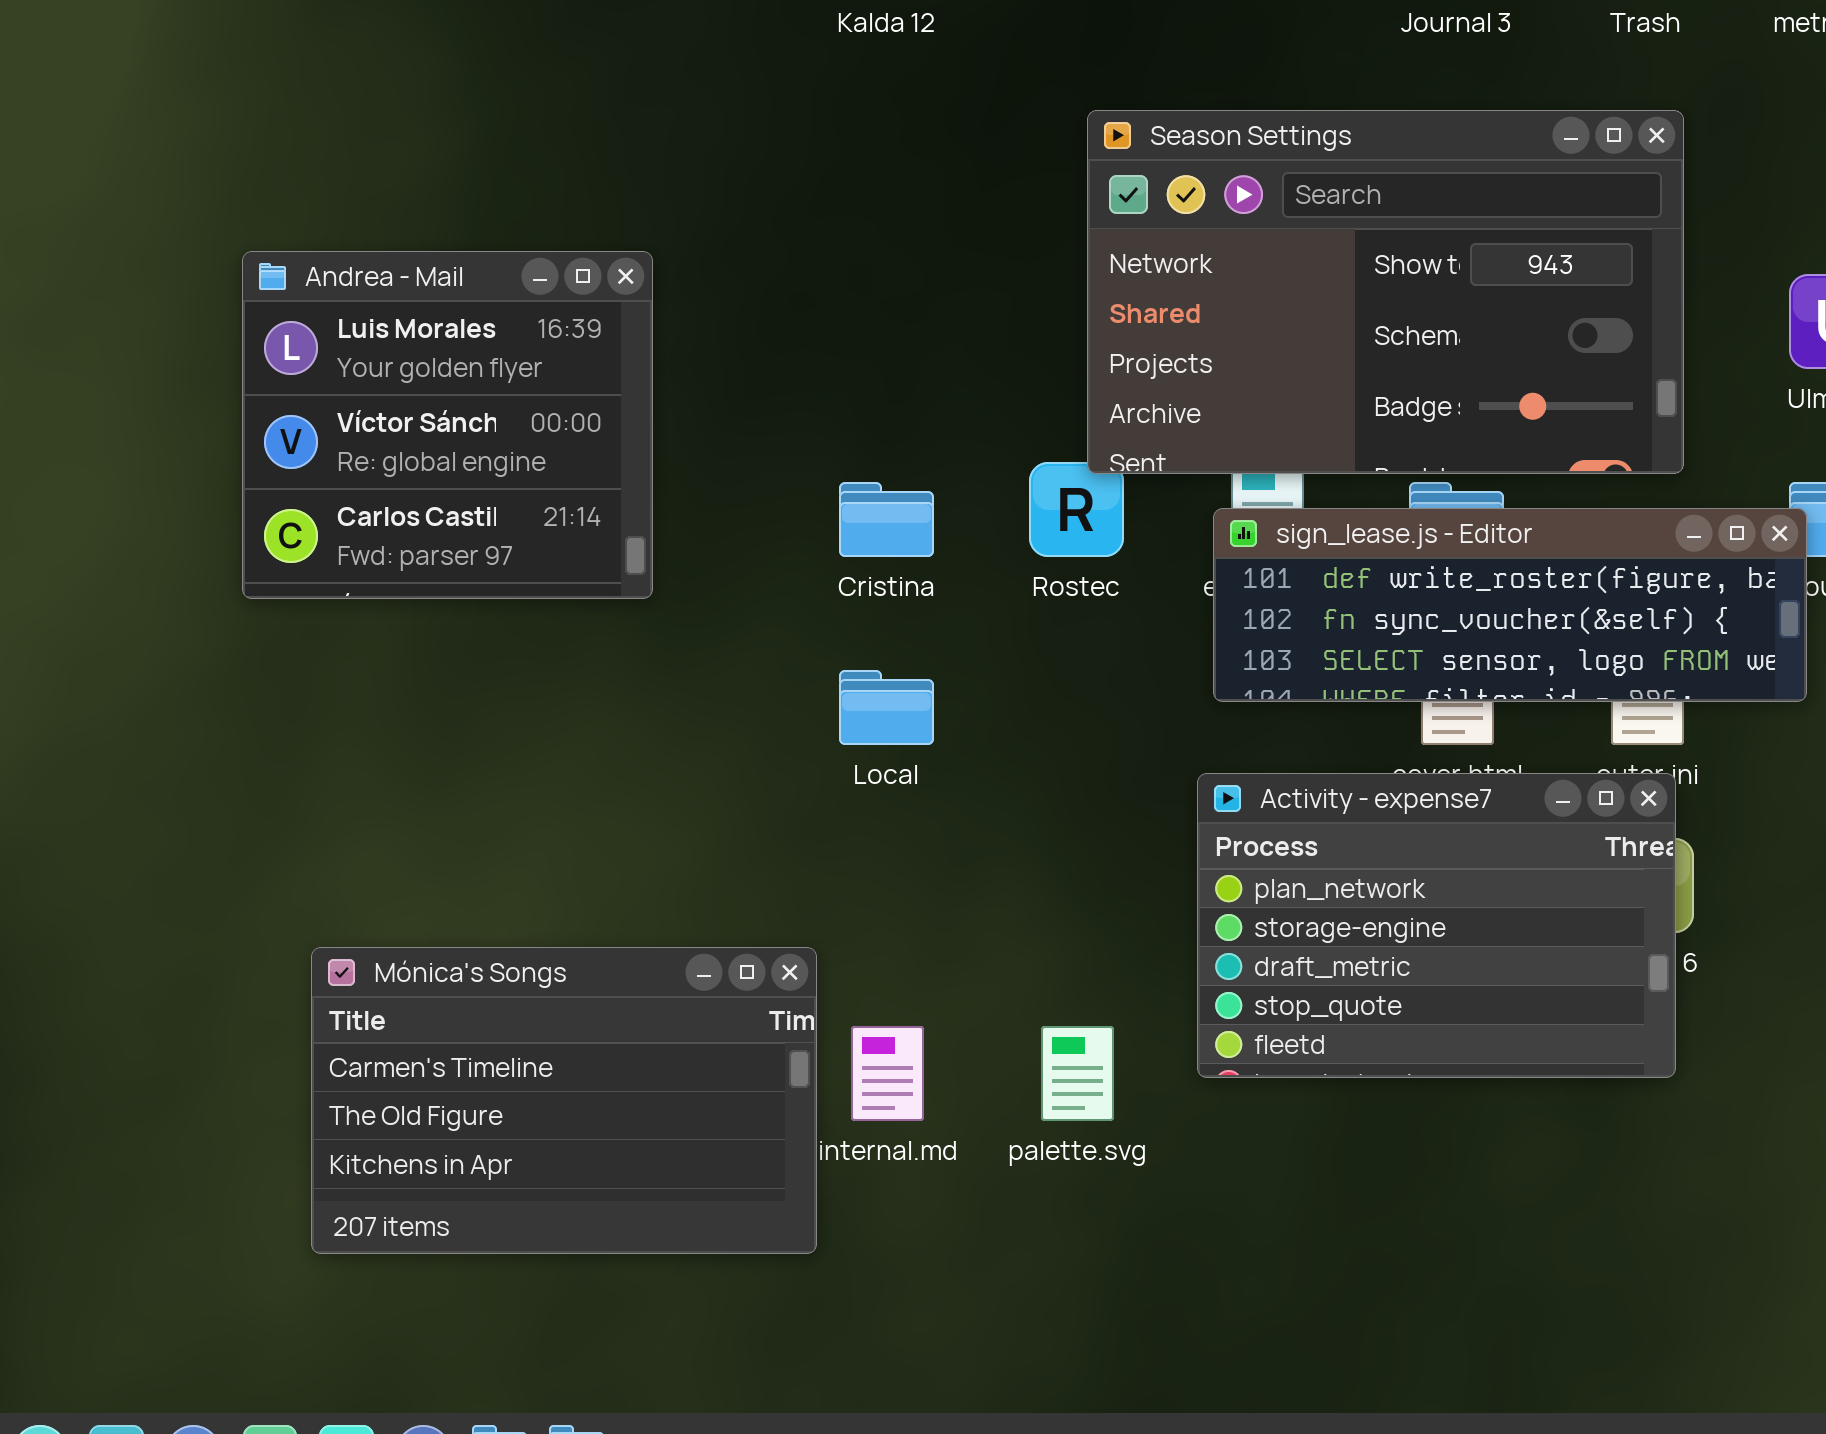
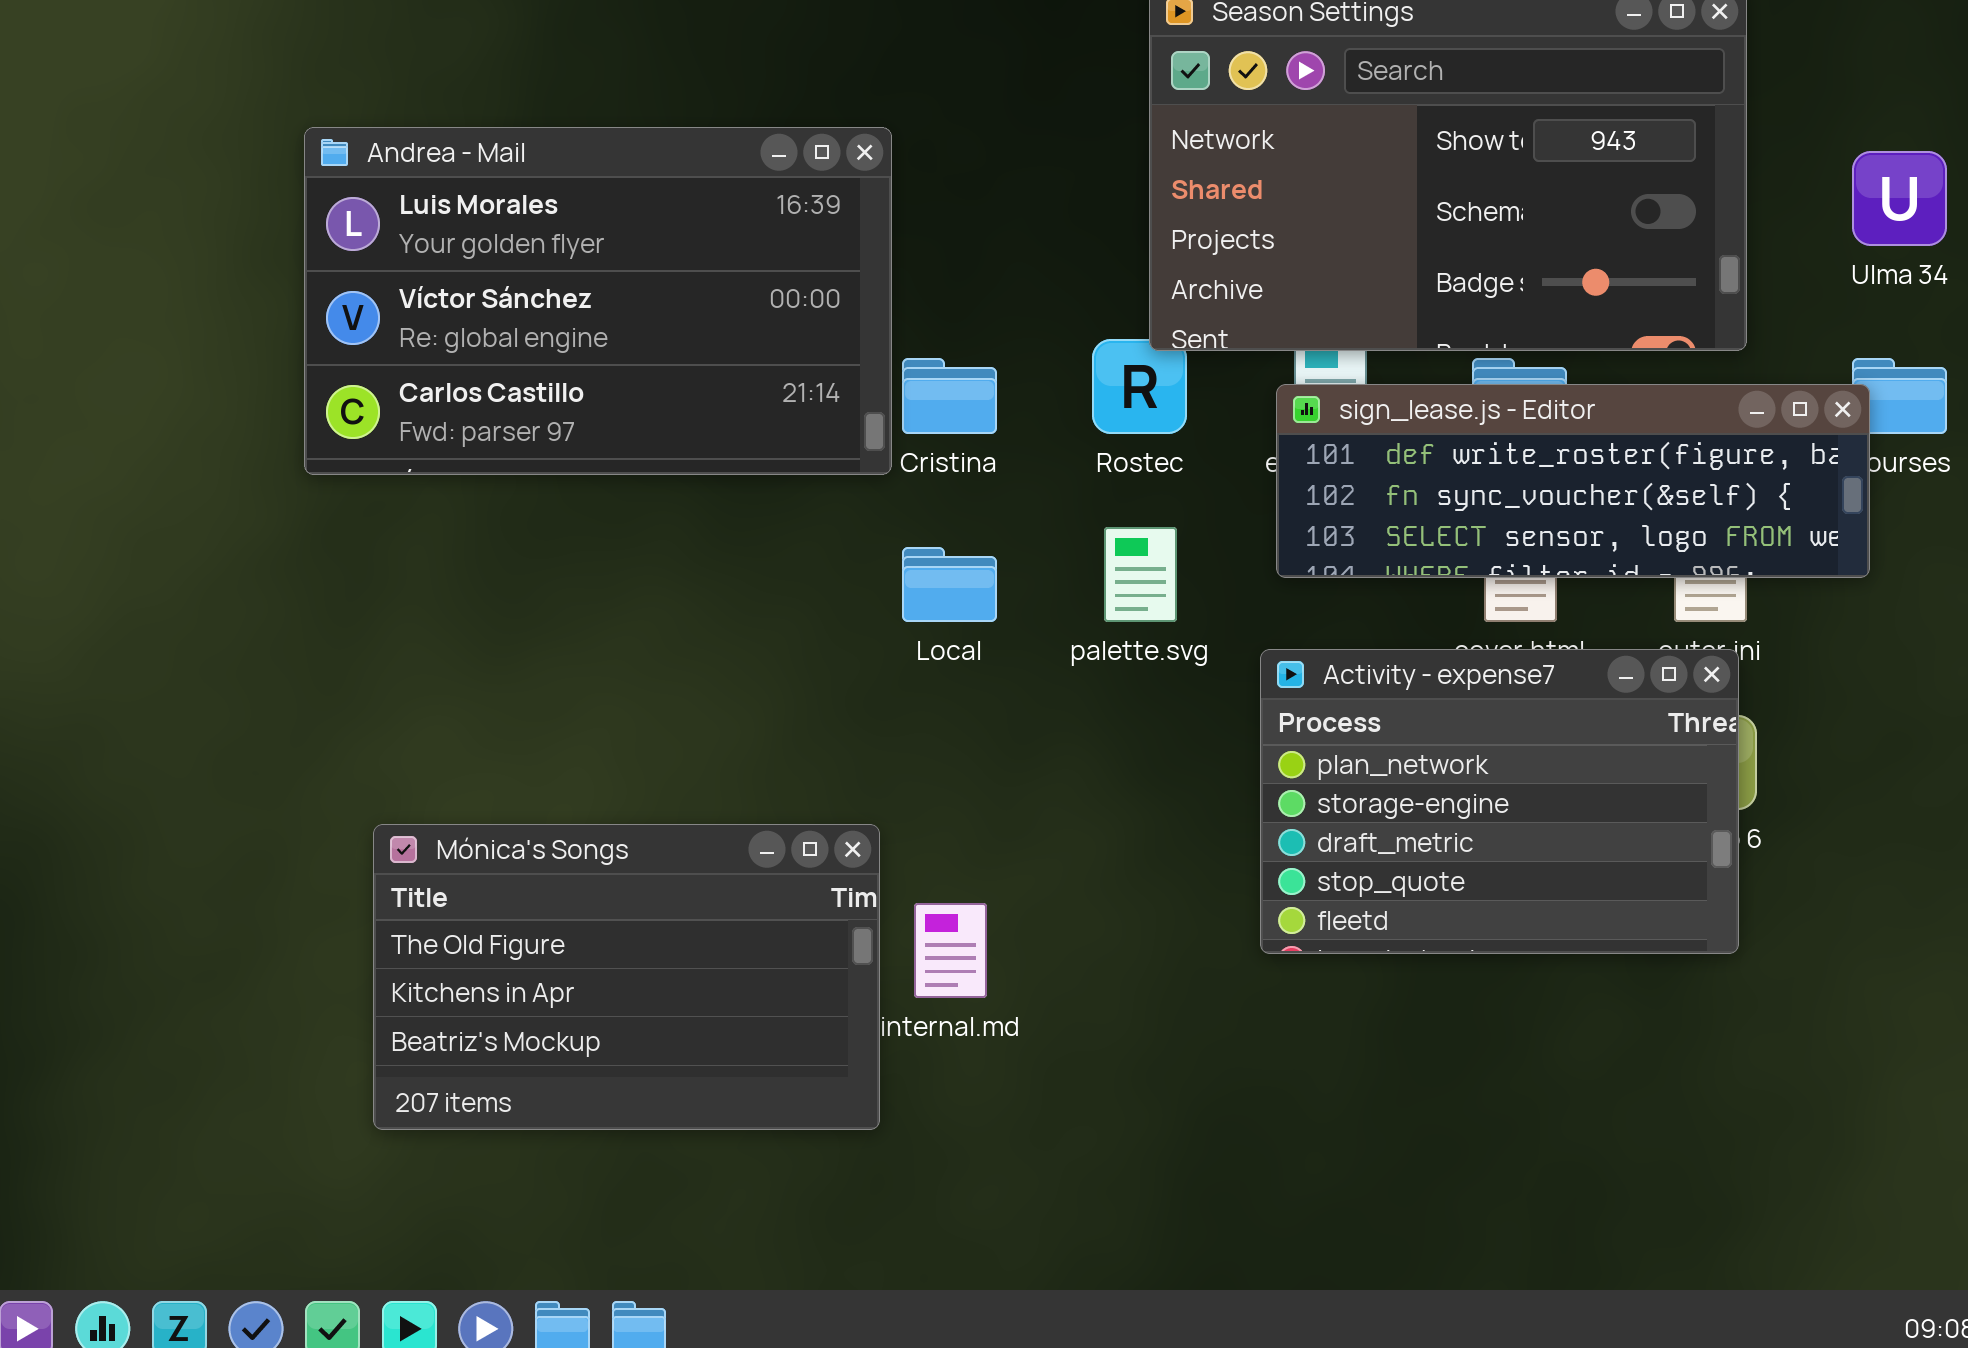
Andrea - Mail: [242,251,653,599] -> [304,127,892,475], resized
Mónica's Songs: [311,947,817,1254] -> [373,824,880,1130], scrolled down 1 row
palette.svg: [1041,1026,1114,1121] -> [1104,527,1177,622], moved

